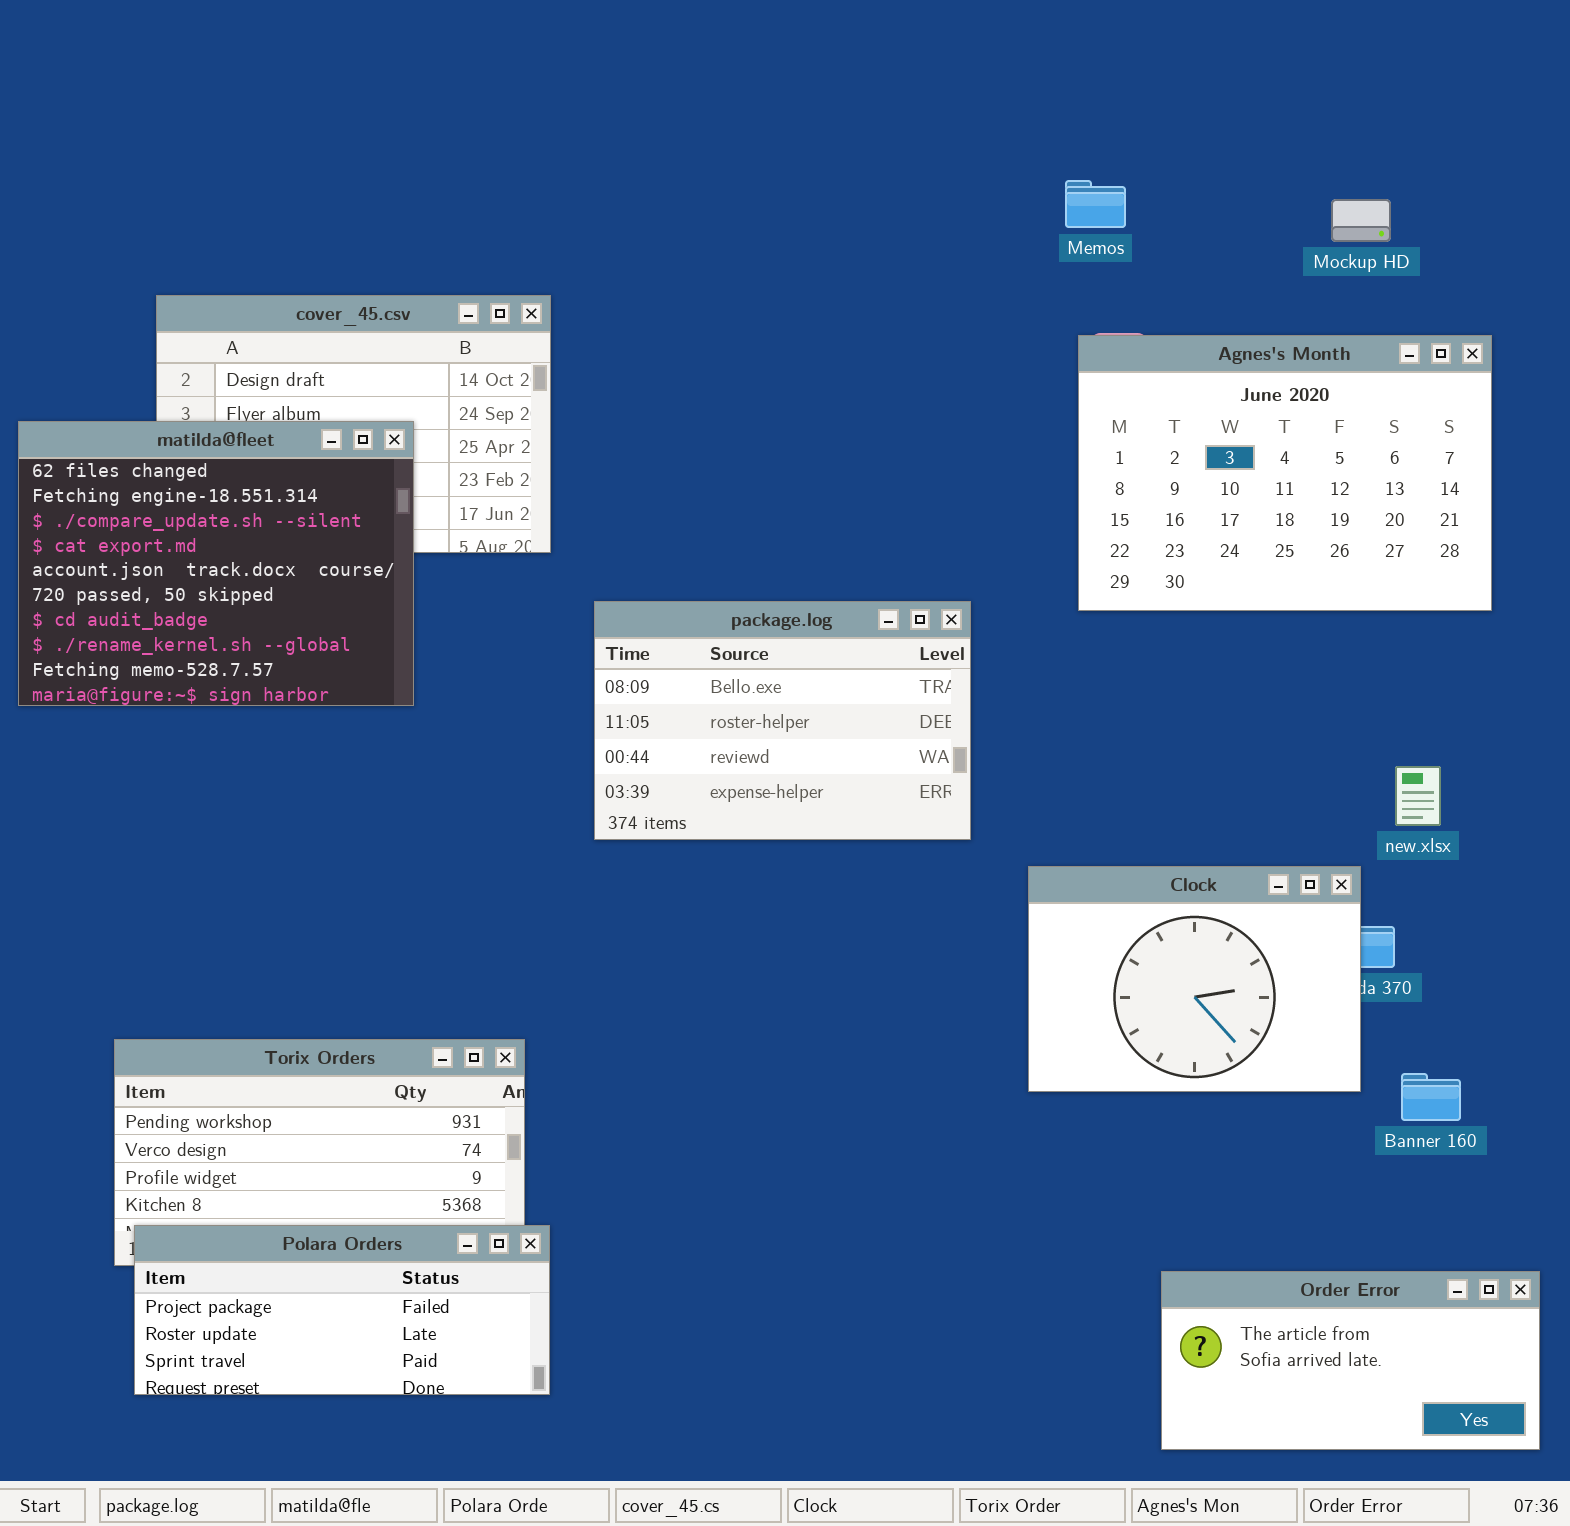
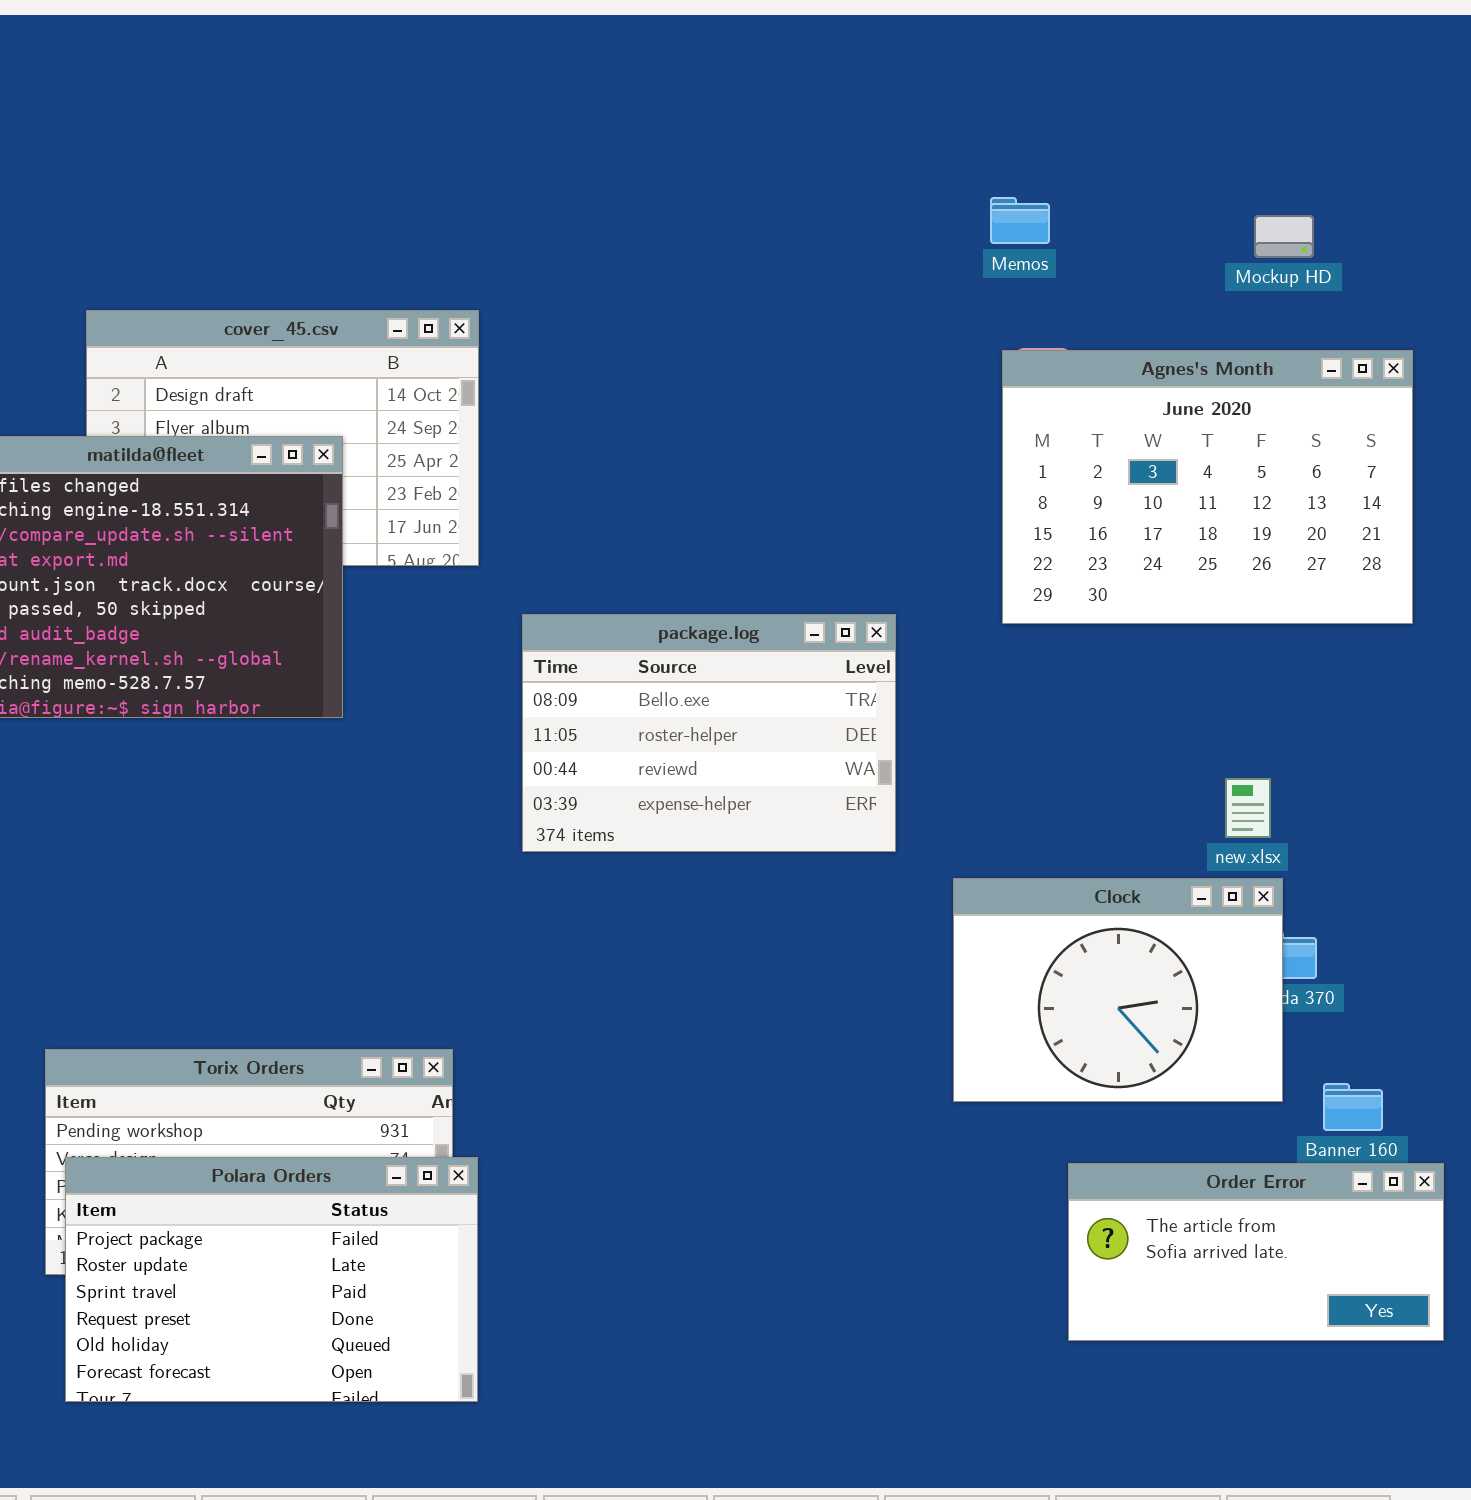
new.xlsx: [1395,766,1441,826] -> [1225,778,1271,838], moved
Polara Orders: [134,1225,550,1395] -> [65,1157,478,1402], resized
Order Error: [1161,1271,1540,1450] -> [1068,1163,1444,1341], moved

